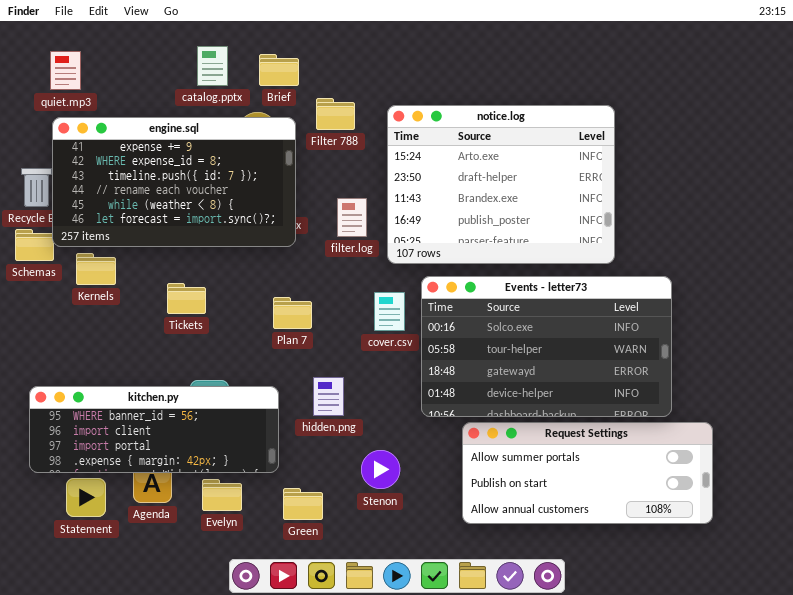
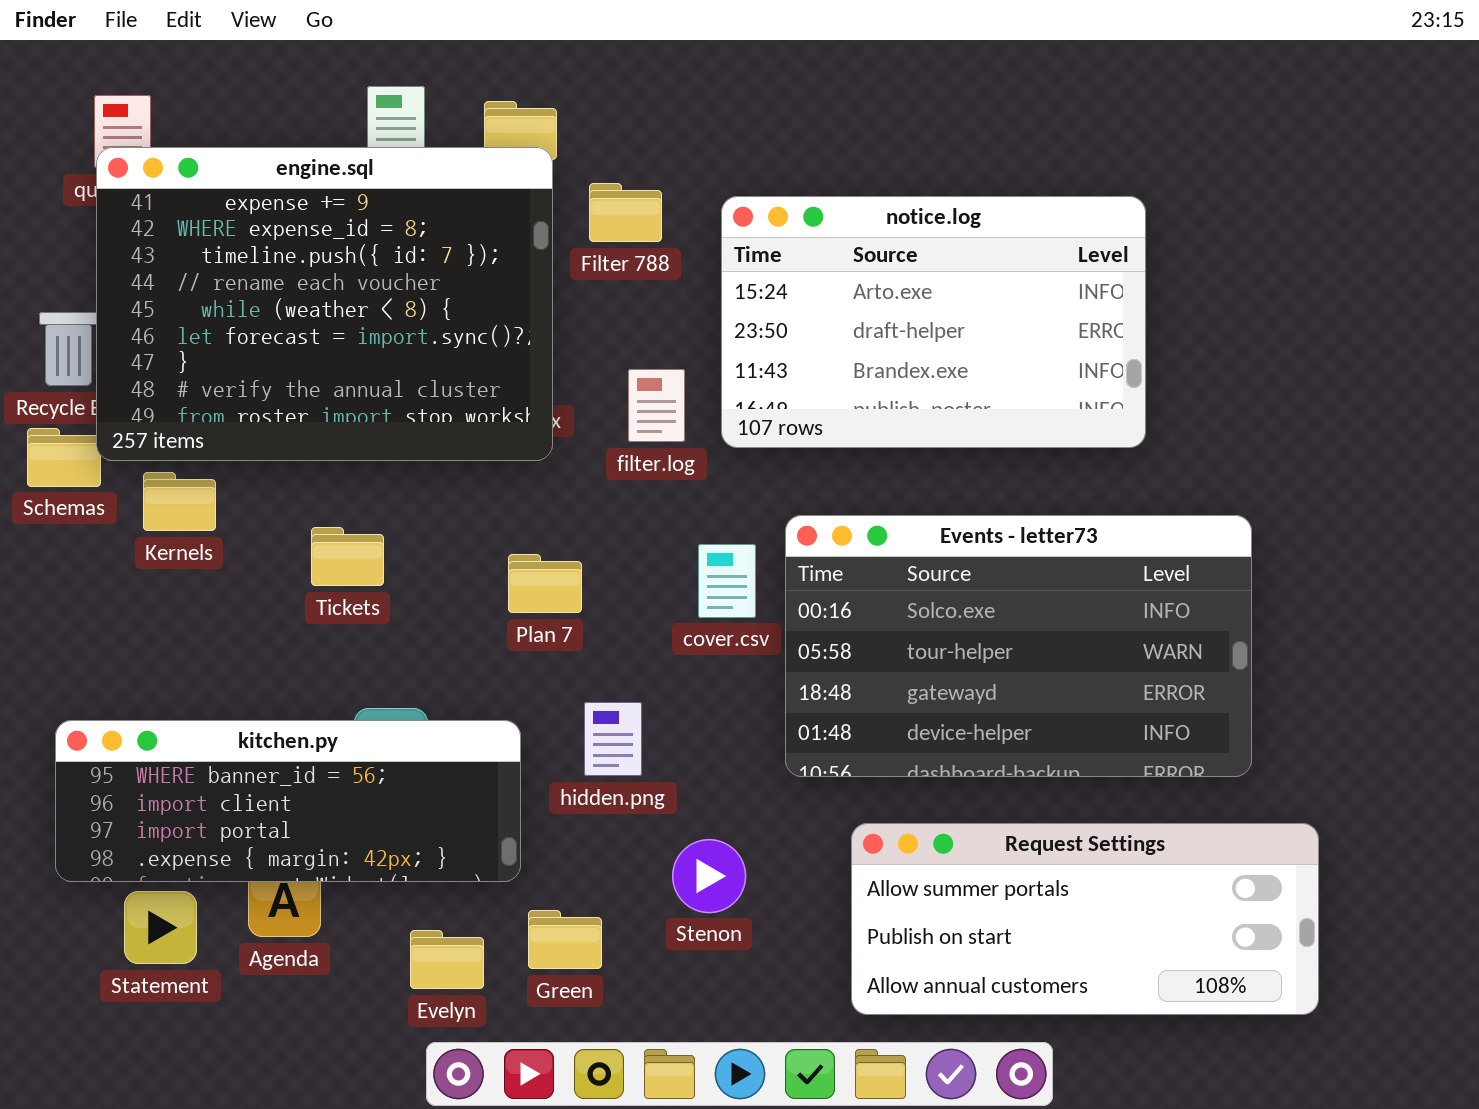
notice.log: [387,105,615,264] -> [721,196,1146,448], resized
engine.sql: [52,117,296,247] -> [96,147,553,461], resized
Request Settings: [462,422,713,524] -> [851,823,1319,1015], moved
Evelyn: [202,479,242,511] -> [410,930,484,989], moved

